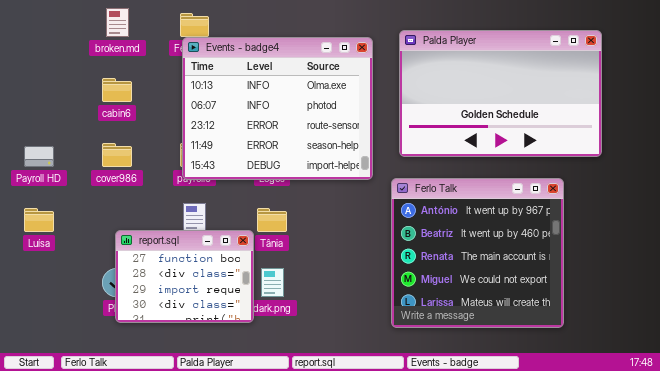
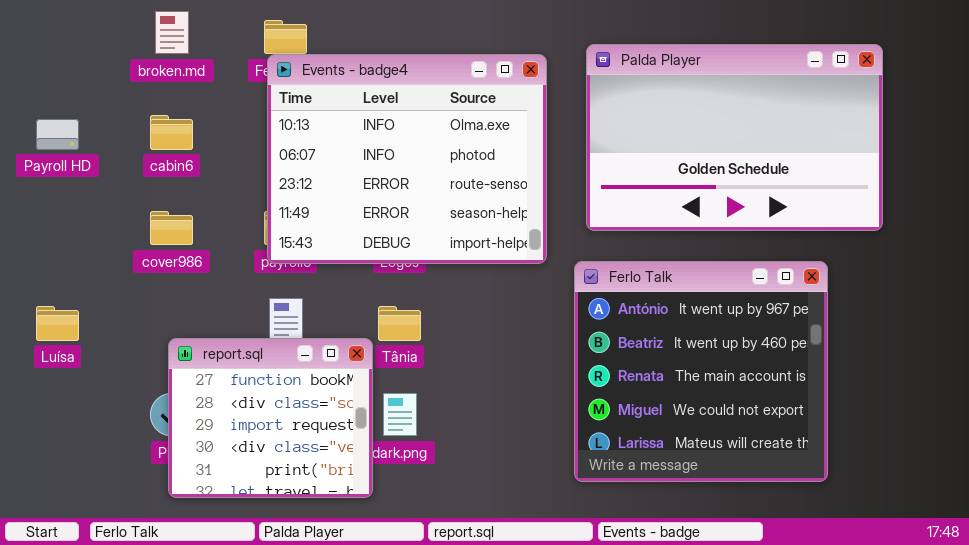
Payroll HD: [24,146,54,167] -> [36,119,79,150], moved
report.sql: [115,230,254,323] -> [168,338,373,498], resized

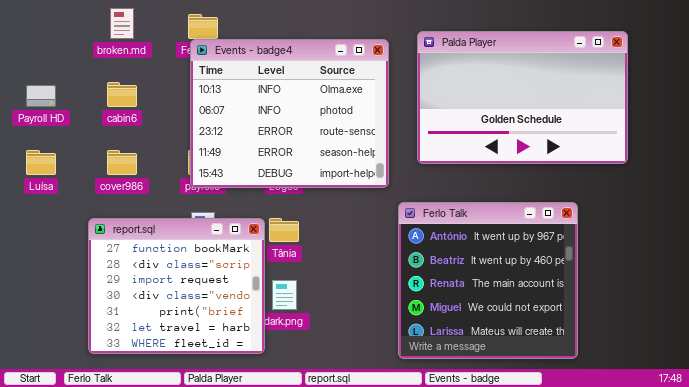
Ferlo Talk: [574,261,828,482] -> [398,202,578,359], moved
Luísa: [36,306,79,341] -> [26,150,56,175], moved
report.sql: [168,338,373,498] -> [88,218,265,354], resized

